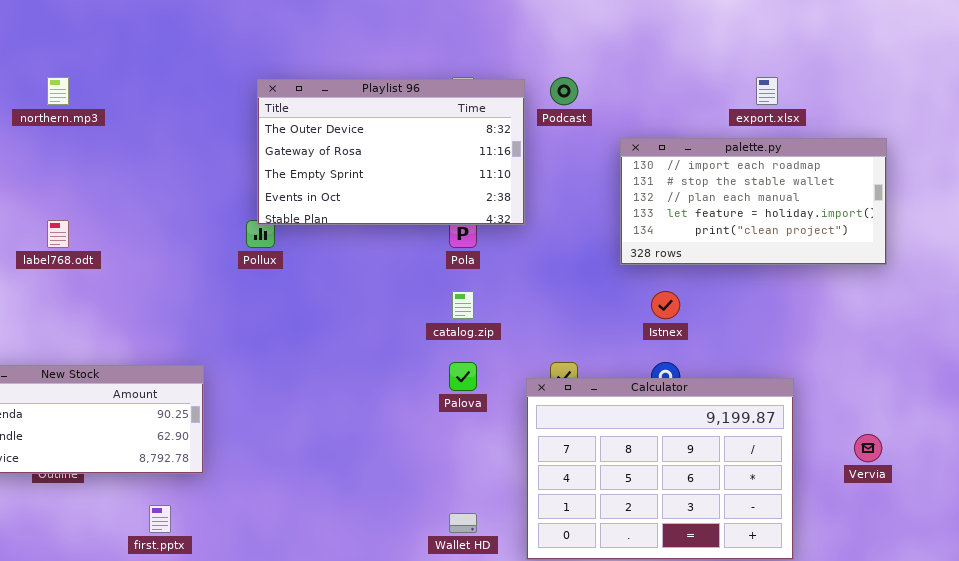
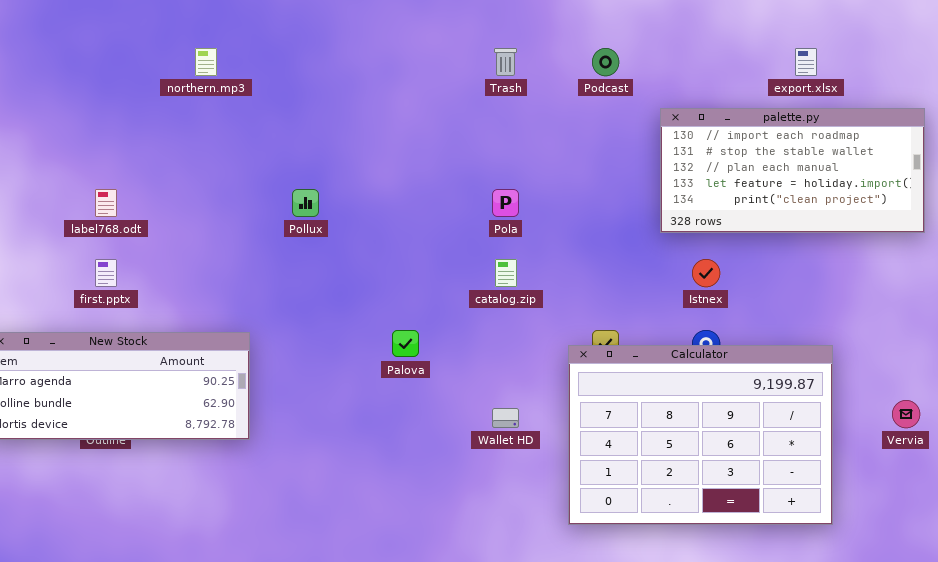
northern.mp3: [47,77,69,105] -> [195,48,217,76], moved
Playlist 96: [257,79,525,225] -> none, closed
Palova: [449,362,477,391] -> [392,330,419,357], moved
first.pptx: [149,505,171,533] -> [95,259,117,287], moved
Wallet HD: [449,513,477,533] -> [492,408,519,428], moved

